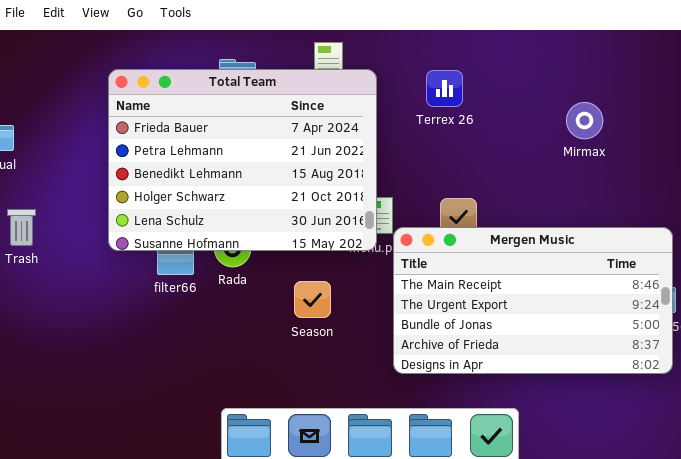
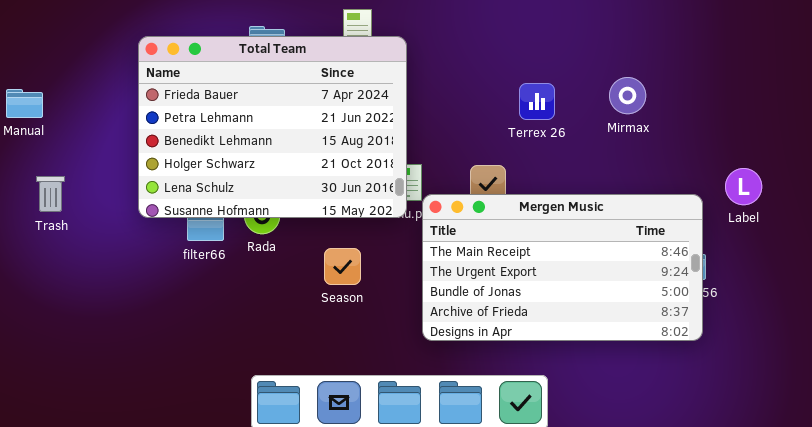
Terrex 26: [426,70,463,107] -> [519,83,555,120], moved
Mirmax: [566,102,603,139] -> [609,77,646,114], moved

